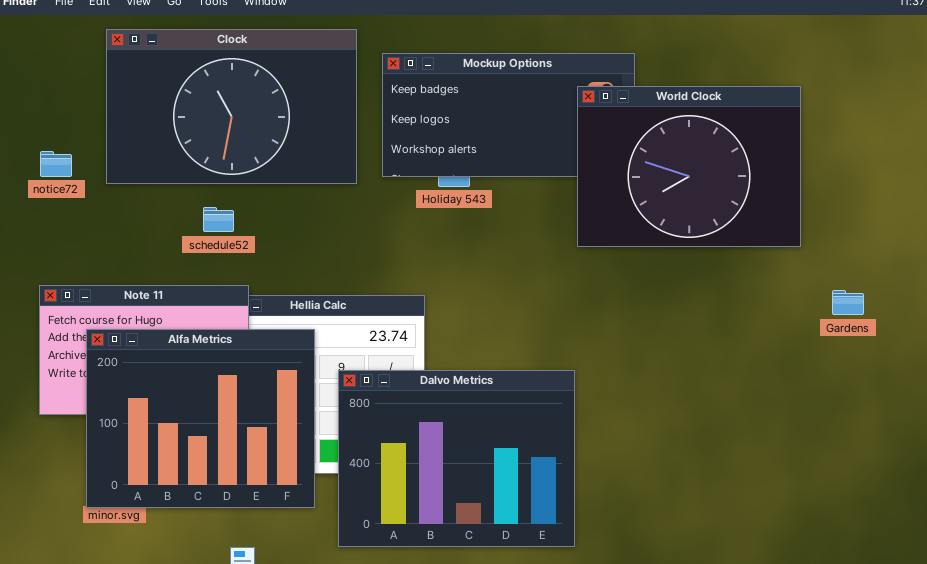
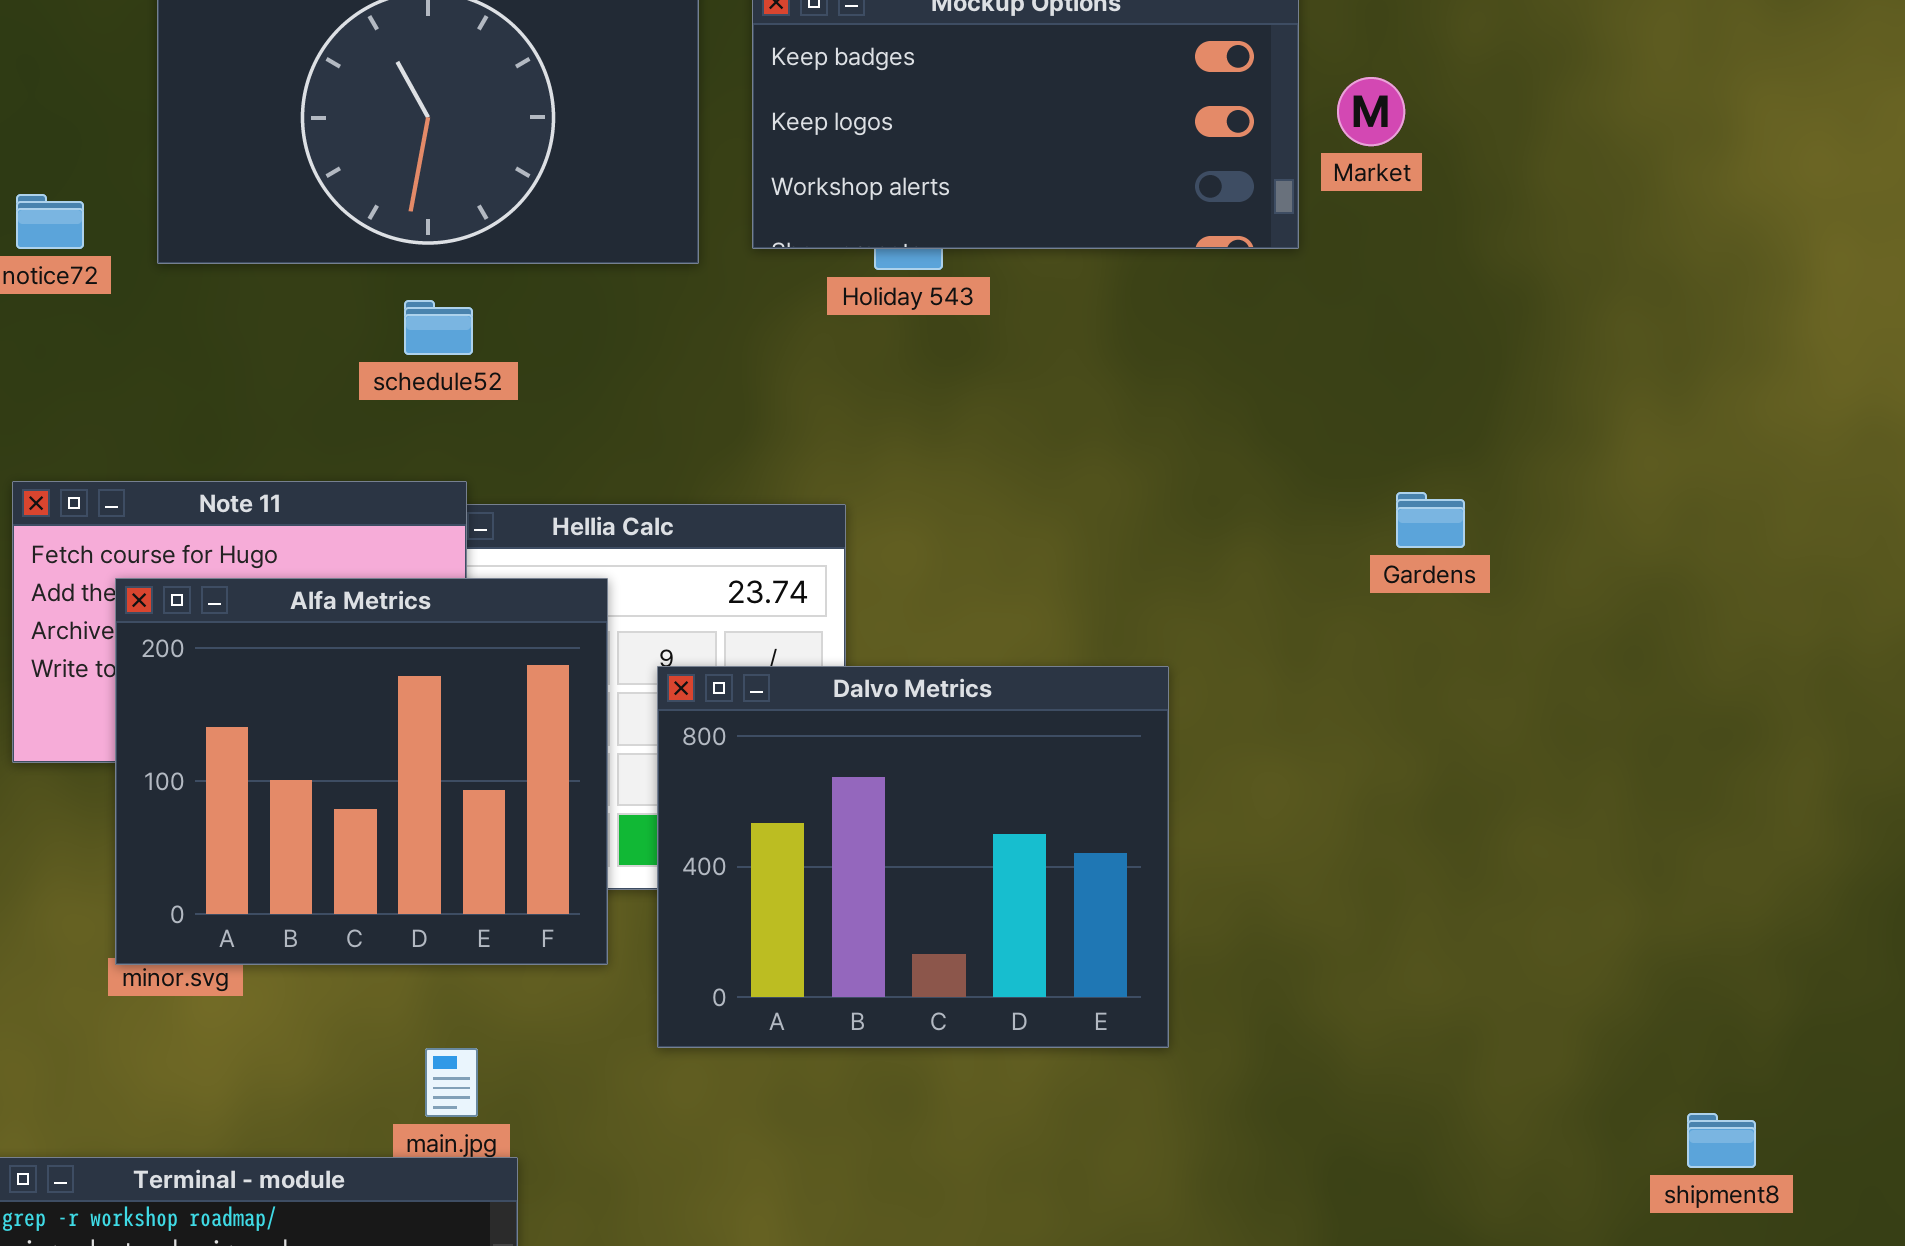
World Clock: [577,86,801,247] -> none, closed
schedule52: [203,207,234,232] -> [404,300,473,355], moved
Gardens: [832,290,864,315] -> [1396,492,1465,548], moved

